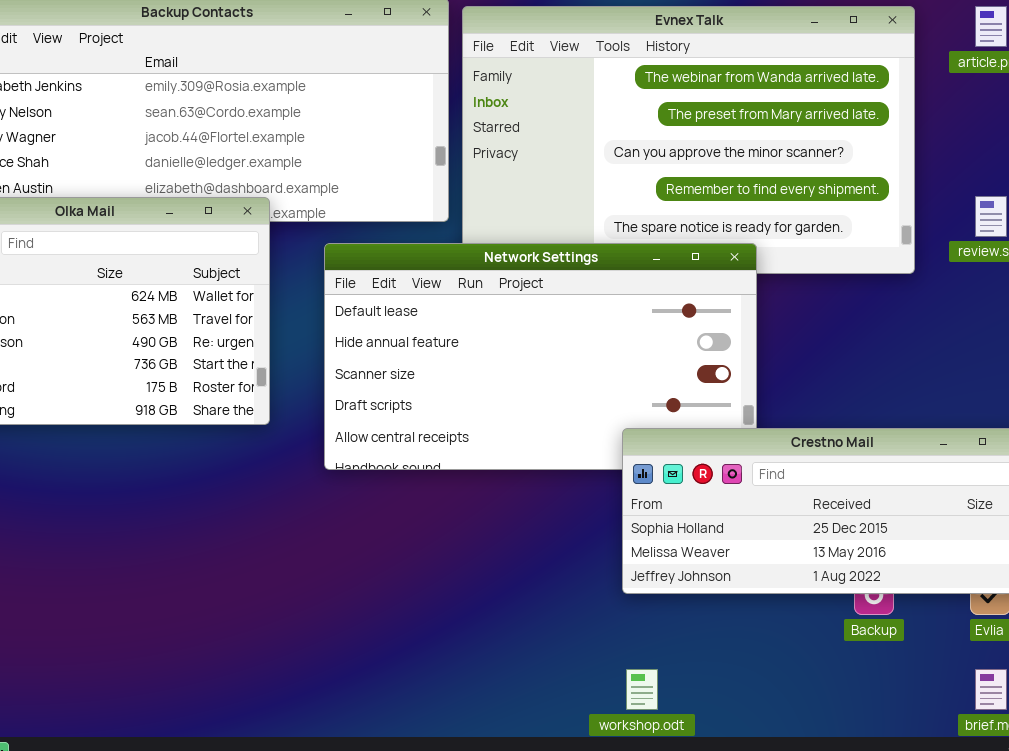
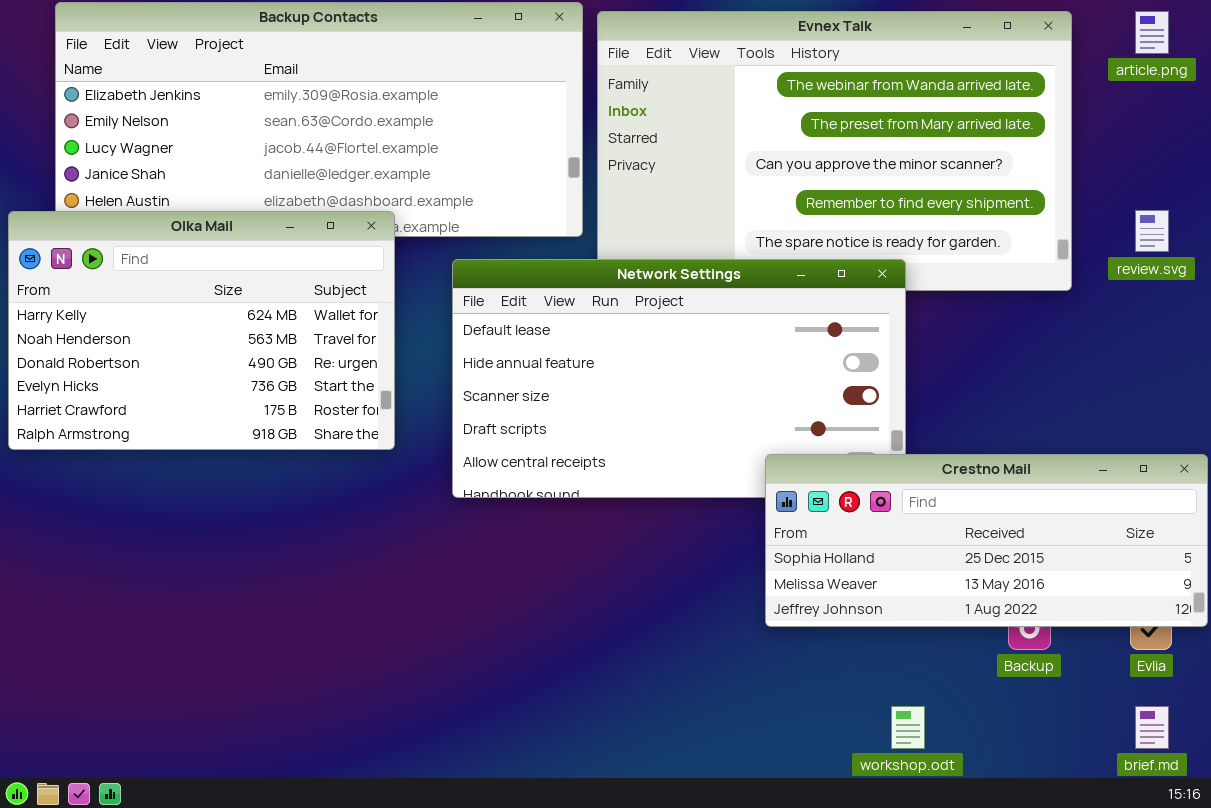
workshop.odt: [626,669,658,710] -> [891,706,925,749], moved

